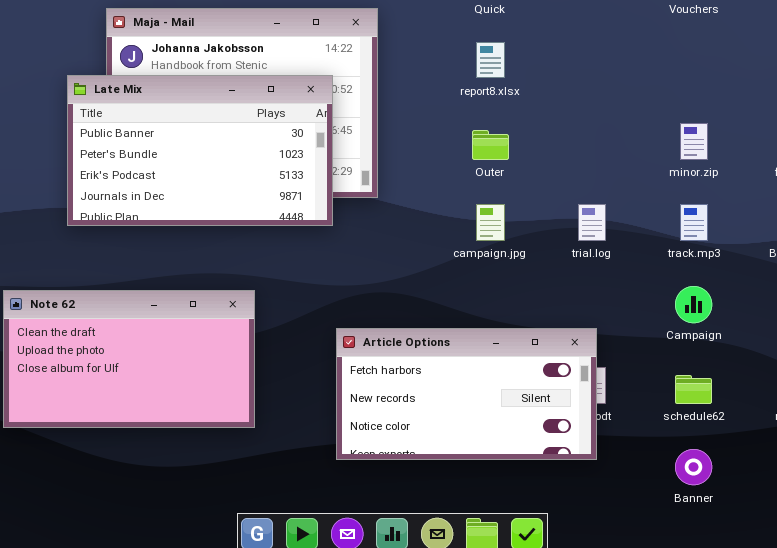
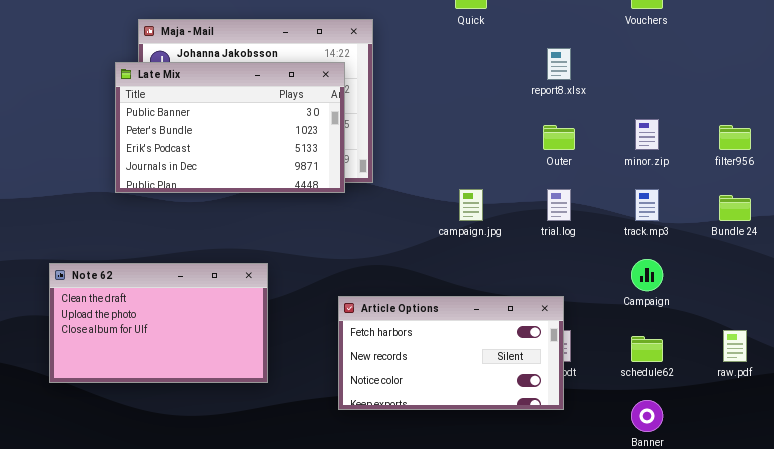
report8.xlsx: [476,42,505,78] -> [547,48,571,80], moved
Late Mix: [67,75,333,226] -> [115,62,345,193], moved
Outer: [472,130,509,160] -> [543,125,575,150], moved

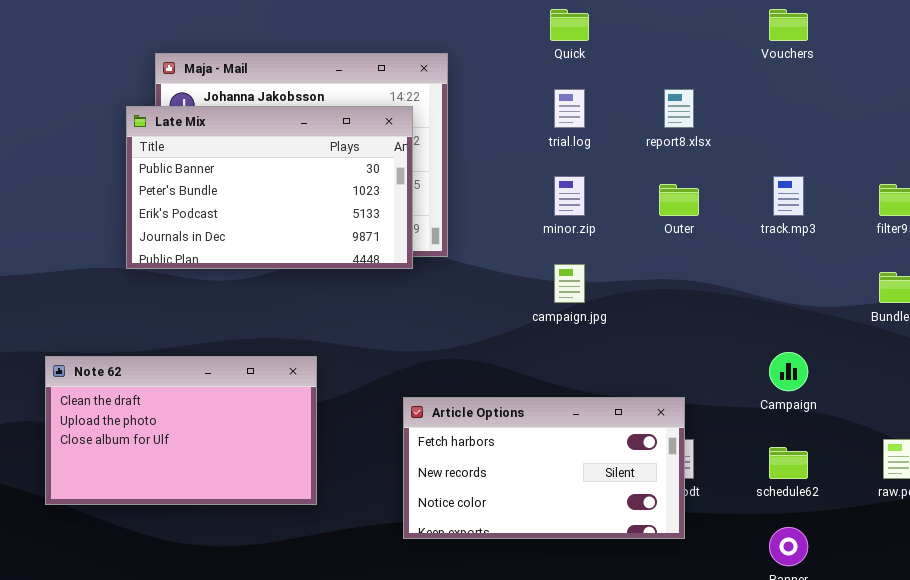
minor.zip: [635,119,659,150] -> [554,176,585,216], moved
trial.log: [547,189,571,221] -> [554,89,585,128], moved
track.mp3: [635,189,659,221] -> [773,176,804,216], moved

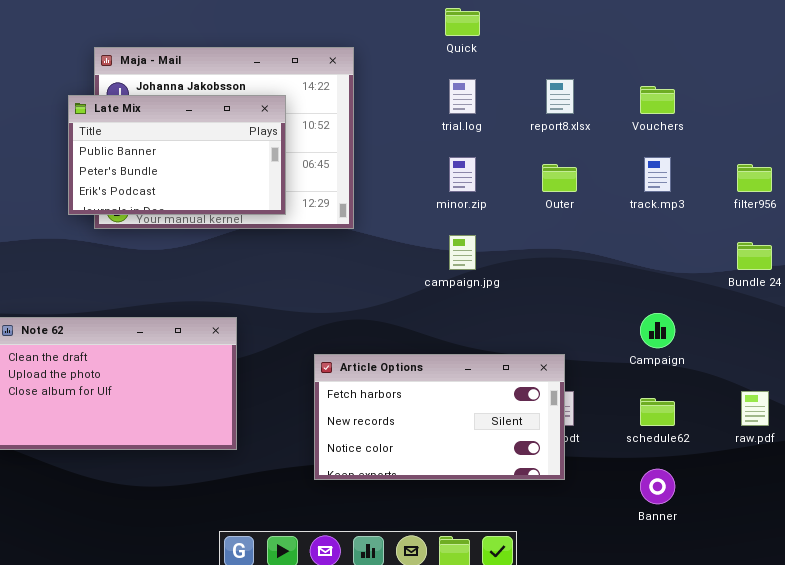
Vouchers: [769,9,808,41] -> [640,86,675,114], moved
Late Mix: [126,106,413,269] -> [68,95,286,215], resized

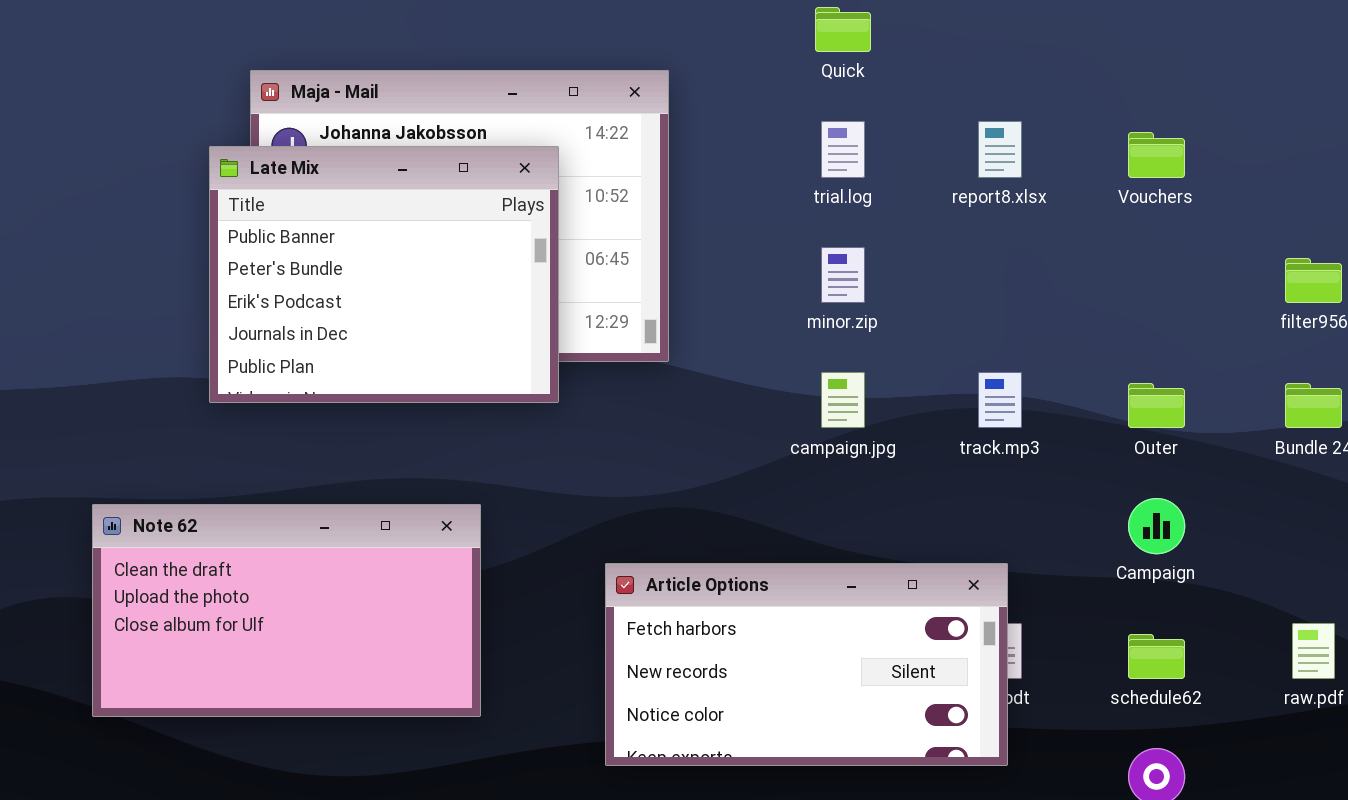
Late Mix: [68,95,286,215] -> [209,146,559,403], resized
track.mp3: [644,157,671,192] -> [978,372,1022,428], moved
Outer: [542,164,577,192] -> [1128,383,1185,428], moved

